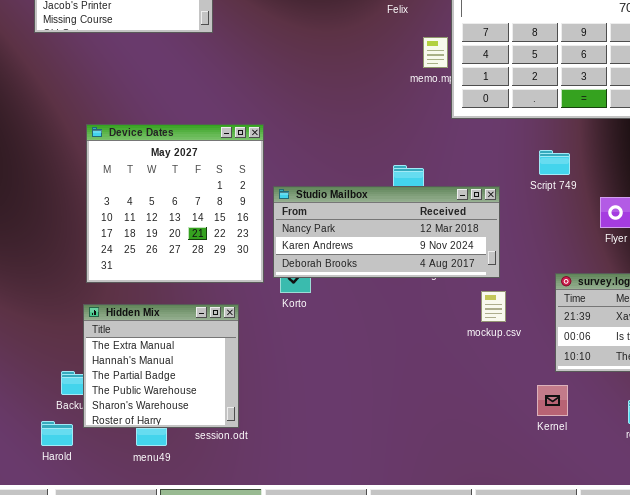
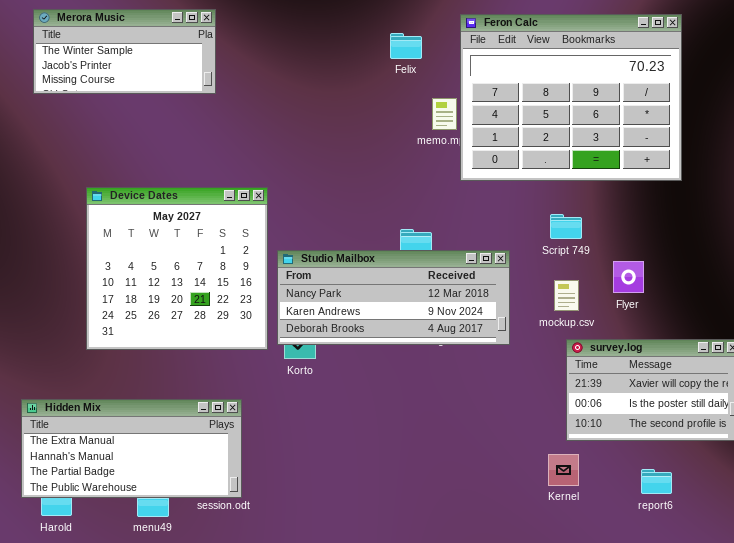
mockup.csv: [481,291,506,322] -> [554,280,579,311], moved
Hidden Mix: [83,304,239,428] -> [21,399,242,498], resized

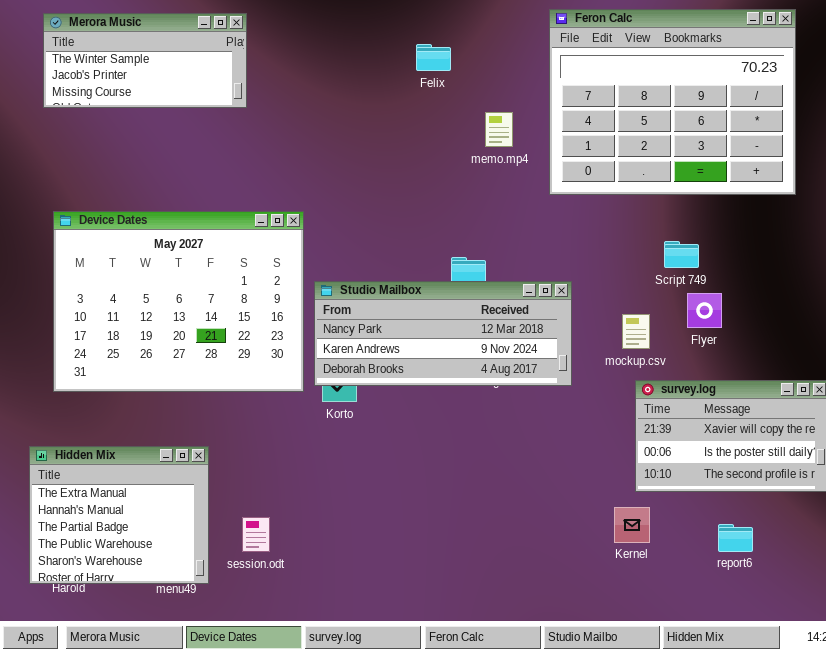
Feron Calc: [460,14,682,181] -> [549,9,796,195], moved
Felix: [390,33,422,59] -> [416,44,451,71], moved
Device Dates: [86,187,268,350] -> [53,211,304,392], resized
Script 749: [550,214,582,239] -> [664,241,699,268], moved
Hidden Mix: [21,399,242,498] -> [29,446,209,584], resized

